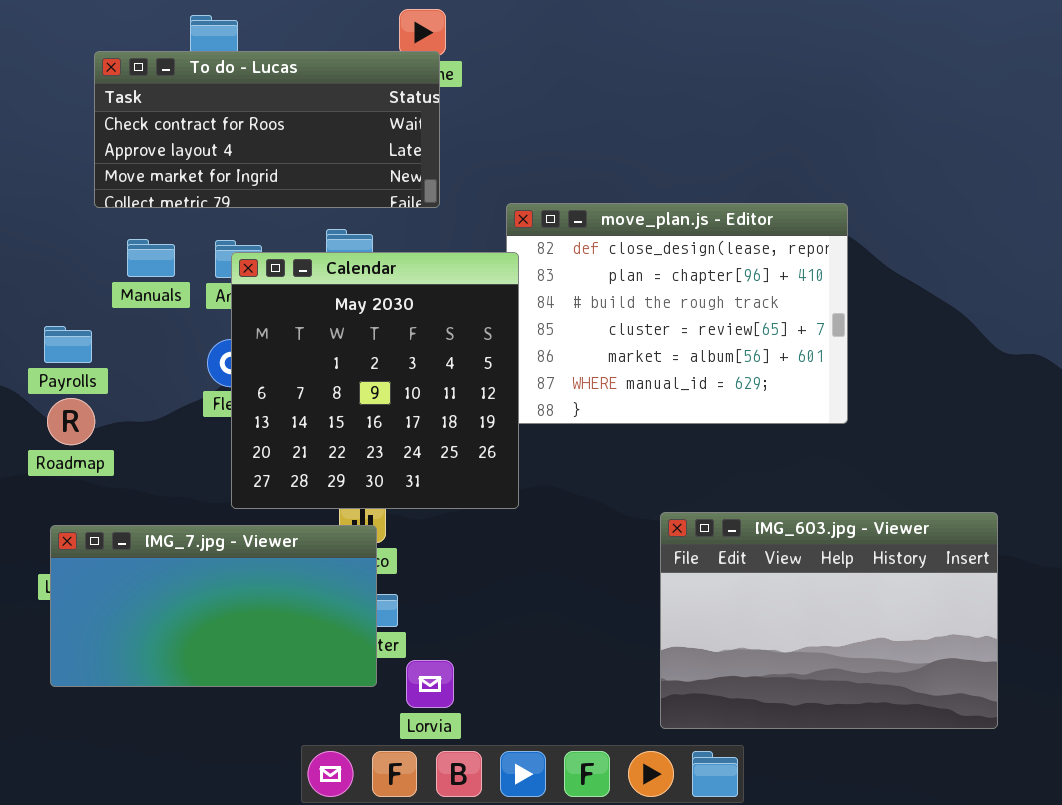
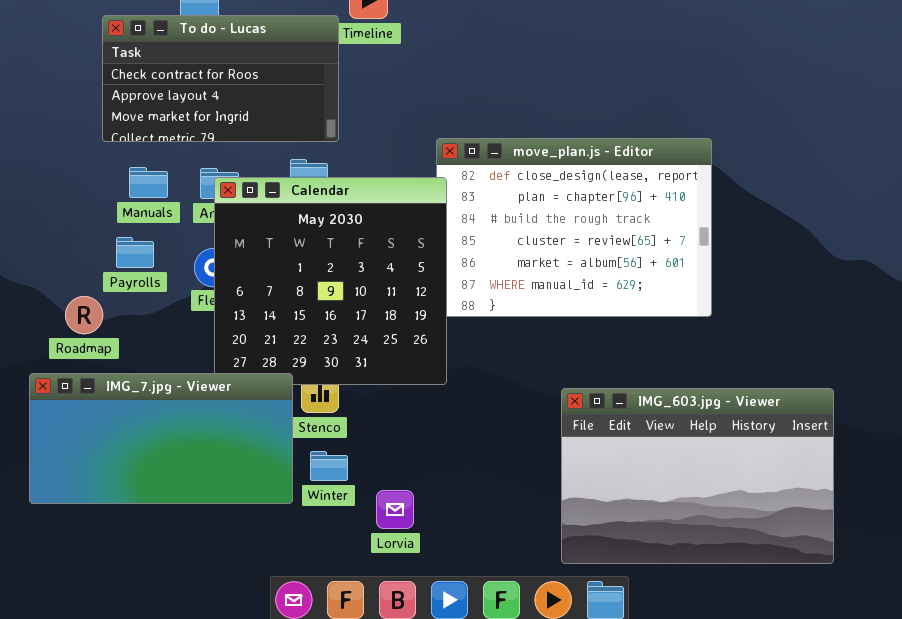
To do - Lucas: [94,51,440,208] -> [102,15,339,142], resized
Payrolls: [44,326,92,363] -> [116,237,154,268], moved
IMG_7.jpg - Viewer: [50,525,377,687] -> [29,373,293,504], moved
Lorvia: [406,660,454,708] -> [376,490,414,529], moved

